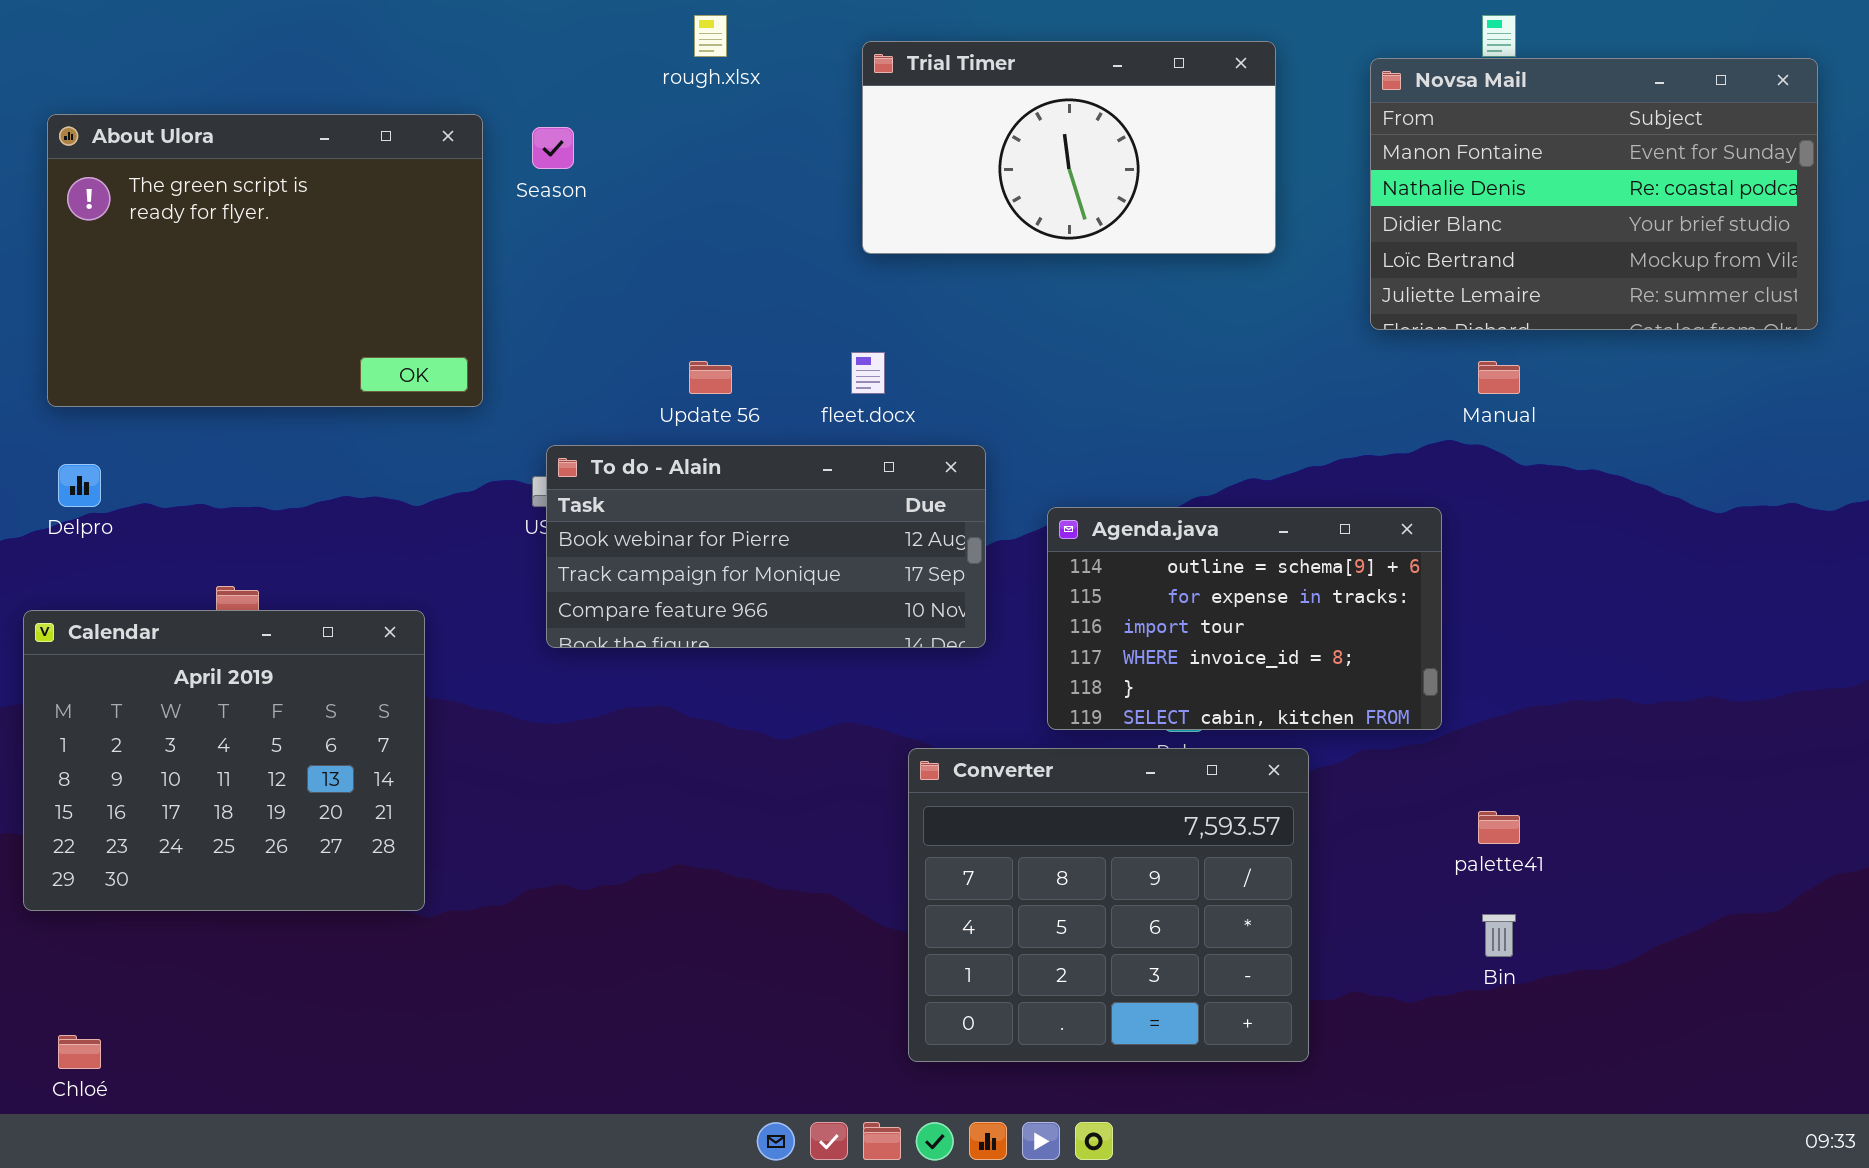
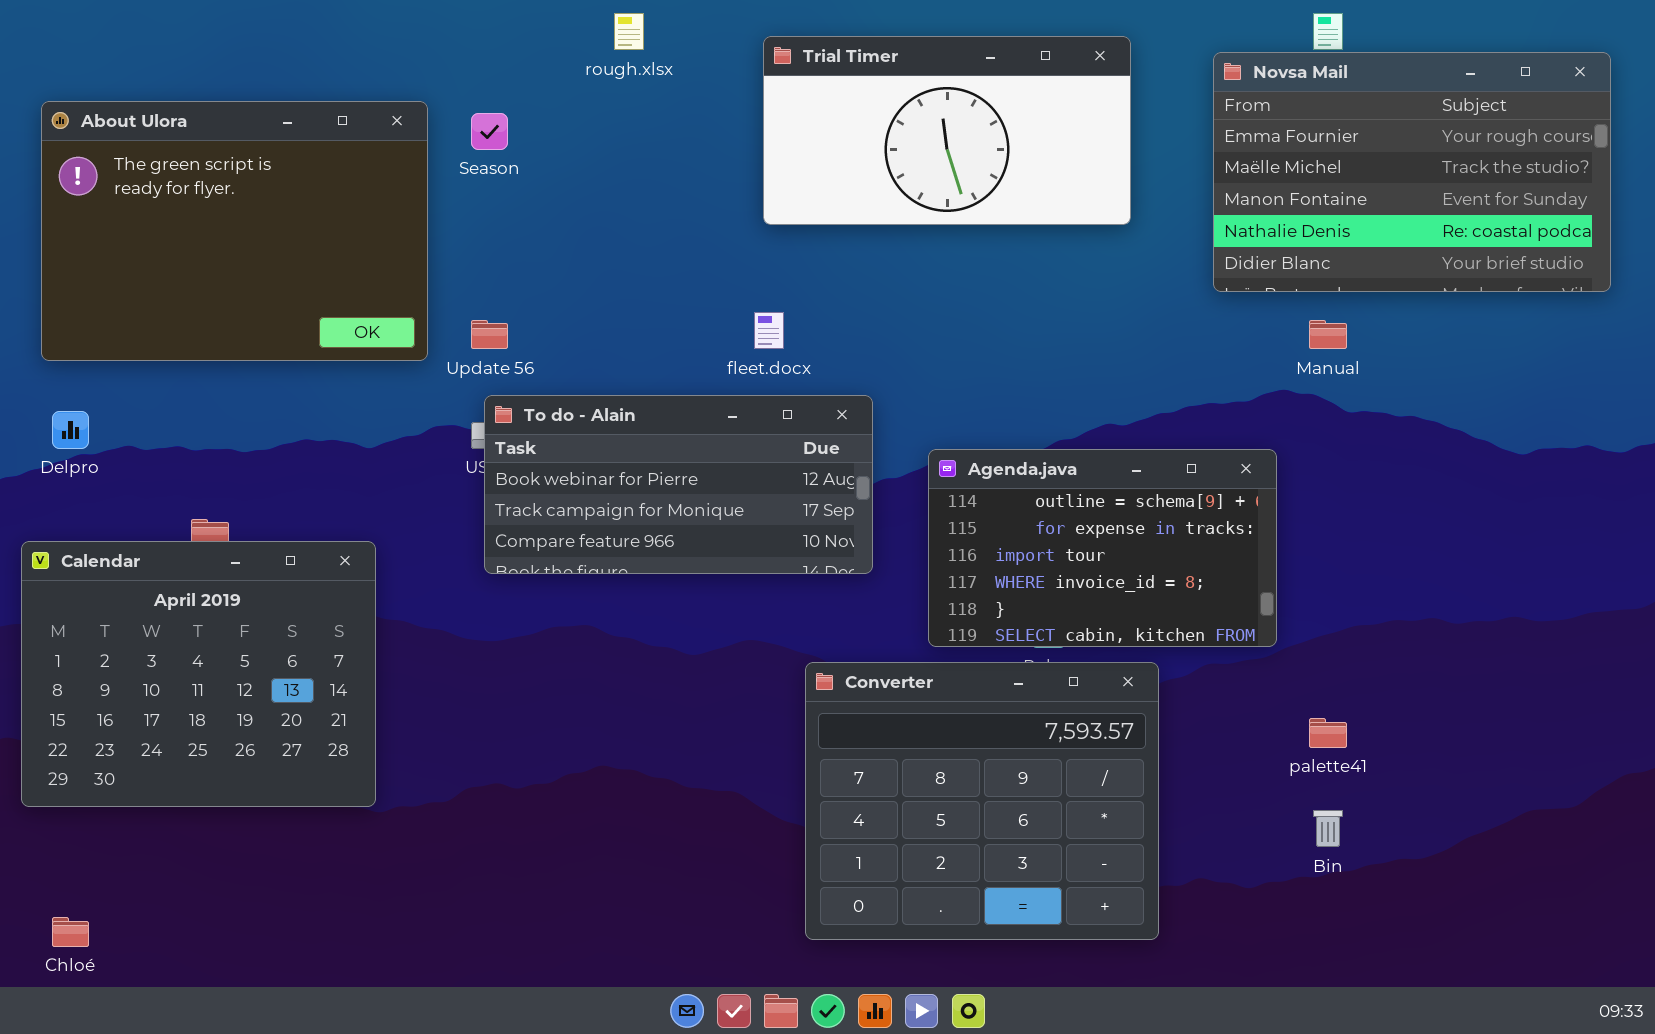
Novsa Mail: [1370,58,1818,330] -> [1213,52,1611,292], scrolled up 2 rows
Update 56: [689,361,732,394] -> [471,320,508,349], moved

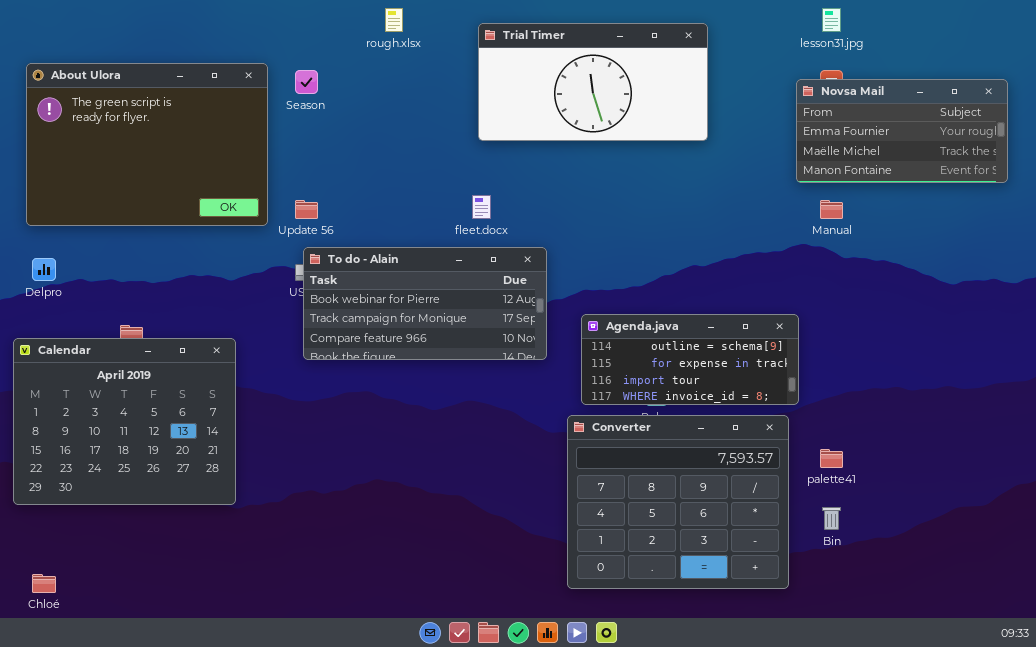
Novsa Mail: [1213,52,1611,292] -> [796,79,1008,183], resized
Agenda.java: [928,449,1277,647] -> [581,314,799,405], resized
Converter: [805,662,1159,940] -> [567,415,789,589], moved

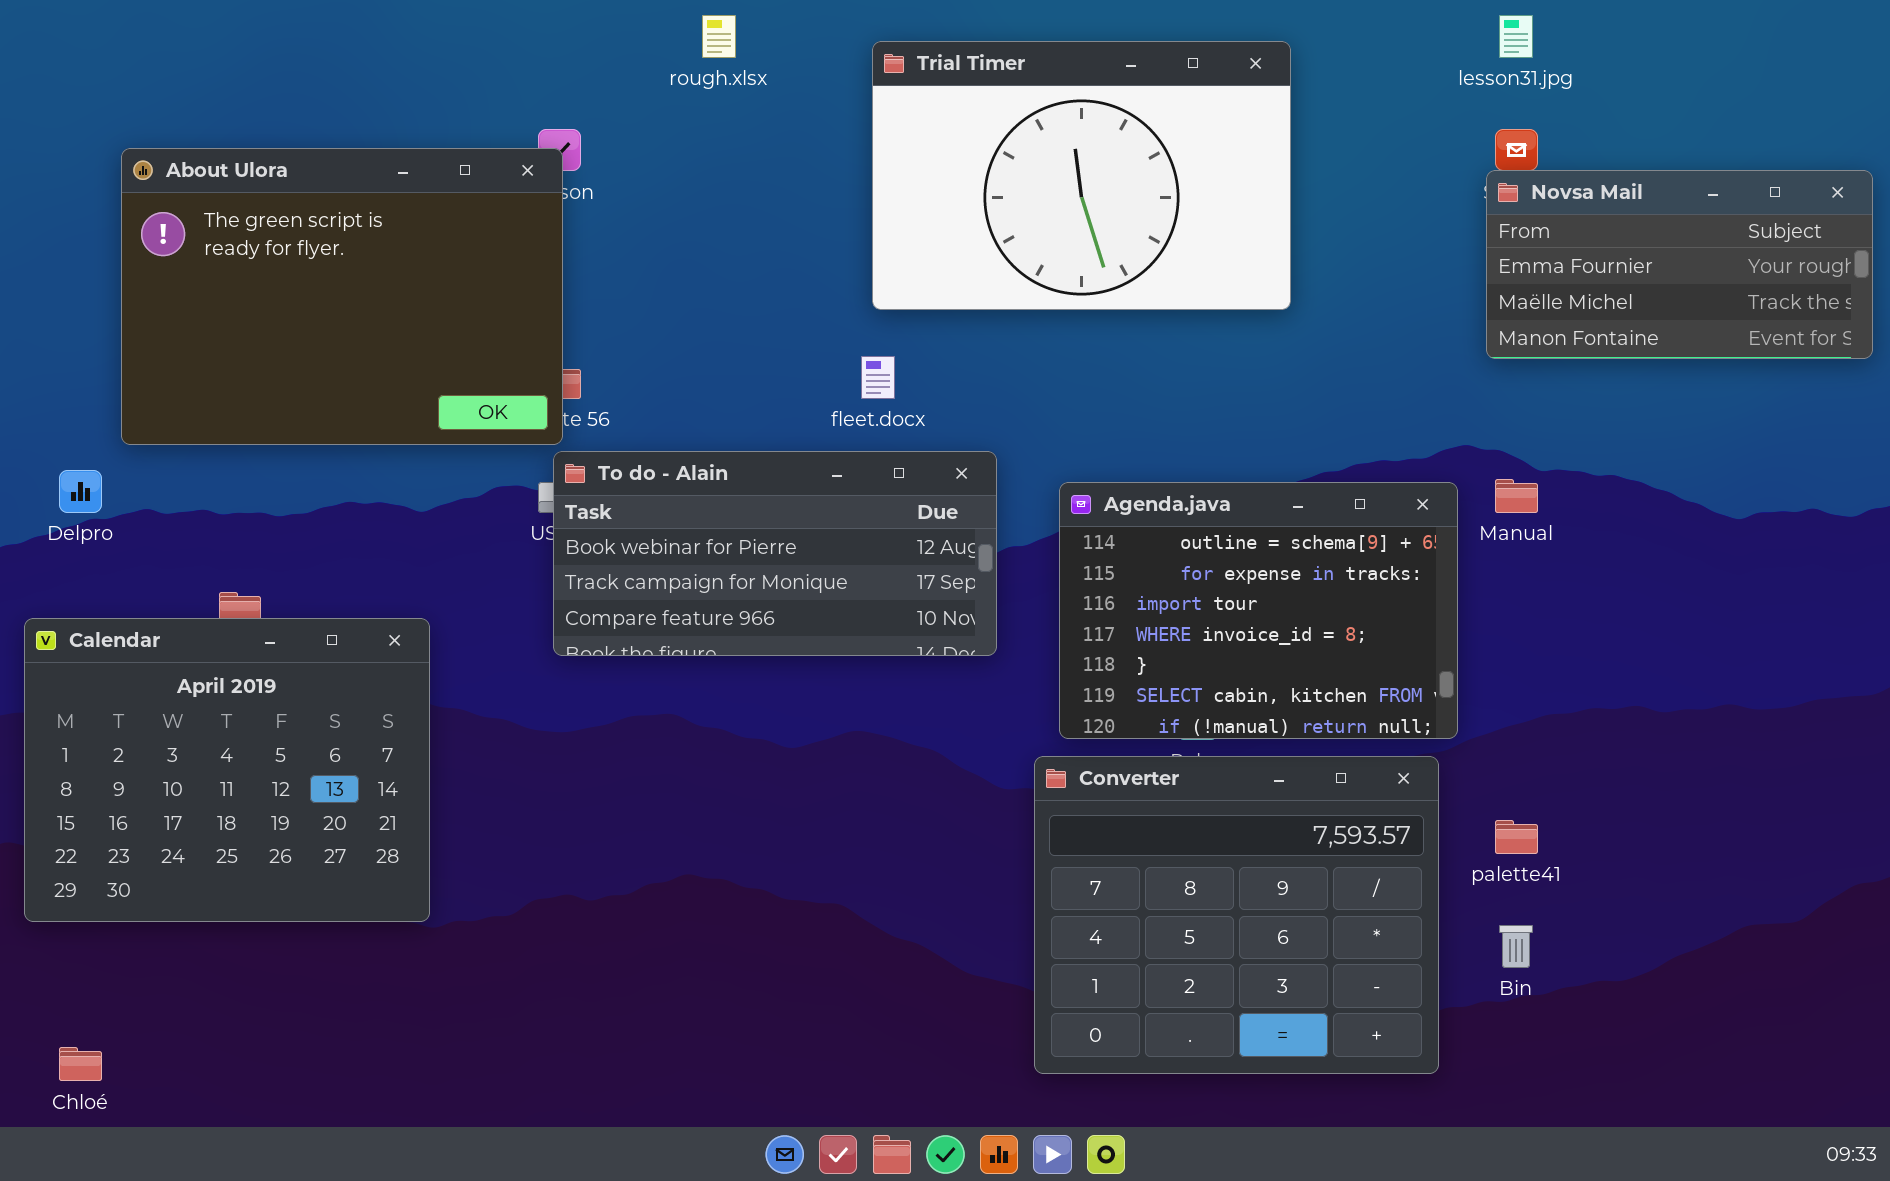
Trial Timer: [478,23,708,141] -> [872,41,1291,310], resized
About Ulora: [26,63,268,226] -> [121,148,563,445], moved
Novsa Mail: [796,79,1008,183] -> [1486,170,1873,359], moved
Manual: [820,200,843,219] -> [1495,479,1538,513], moved
Agenda.java: [581,314,799,405] -> [1059,482,1458,739], resized

